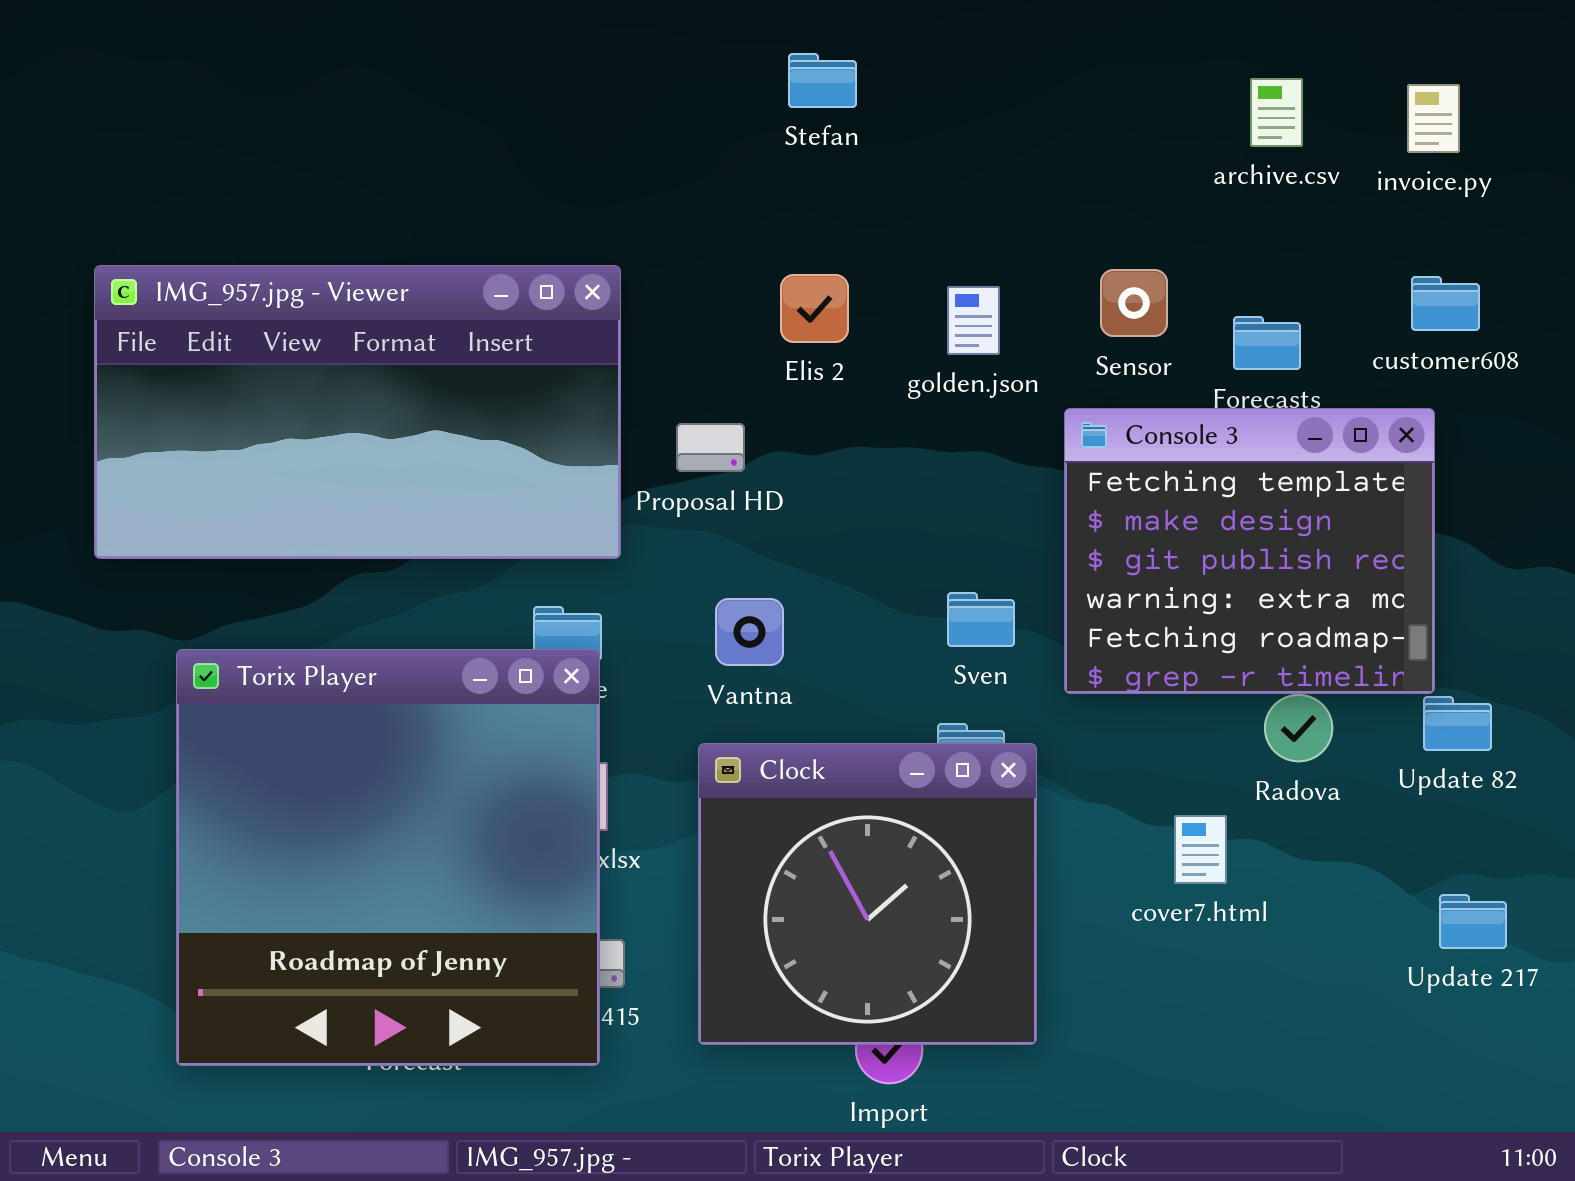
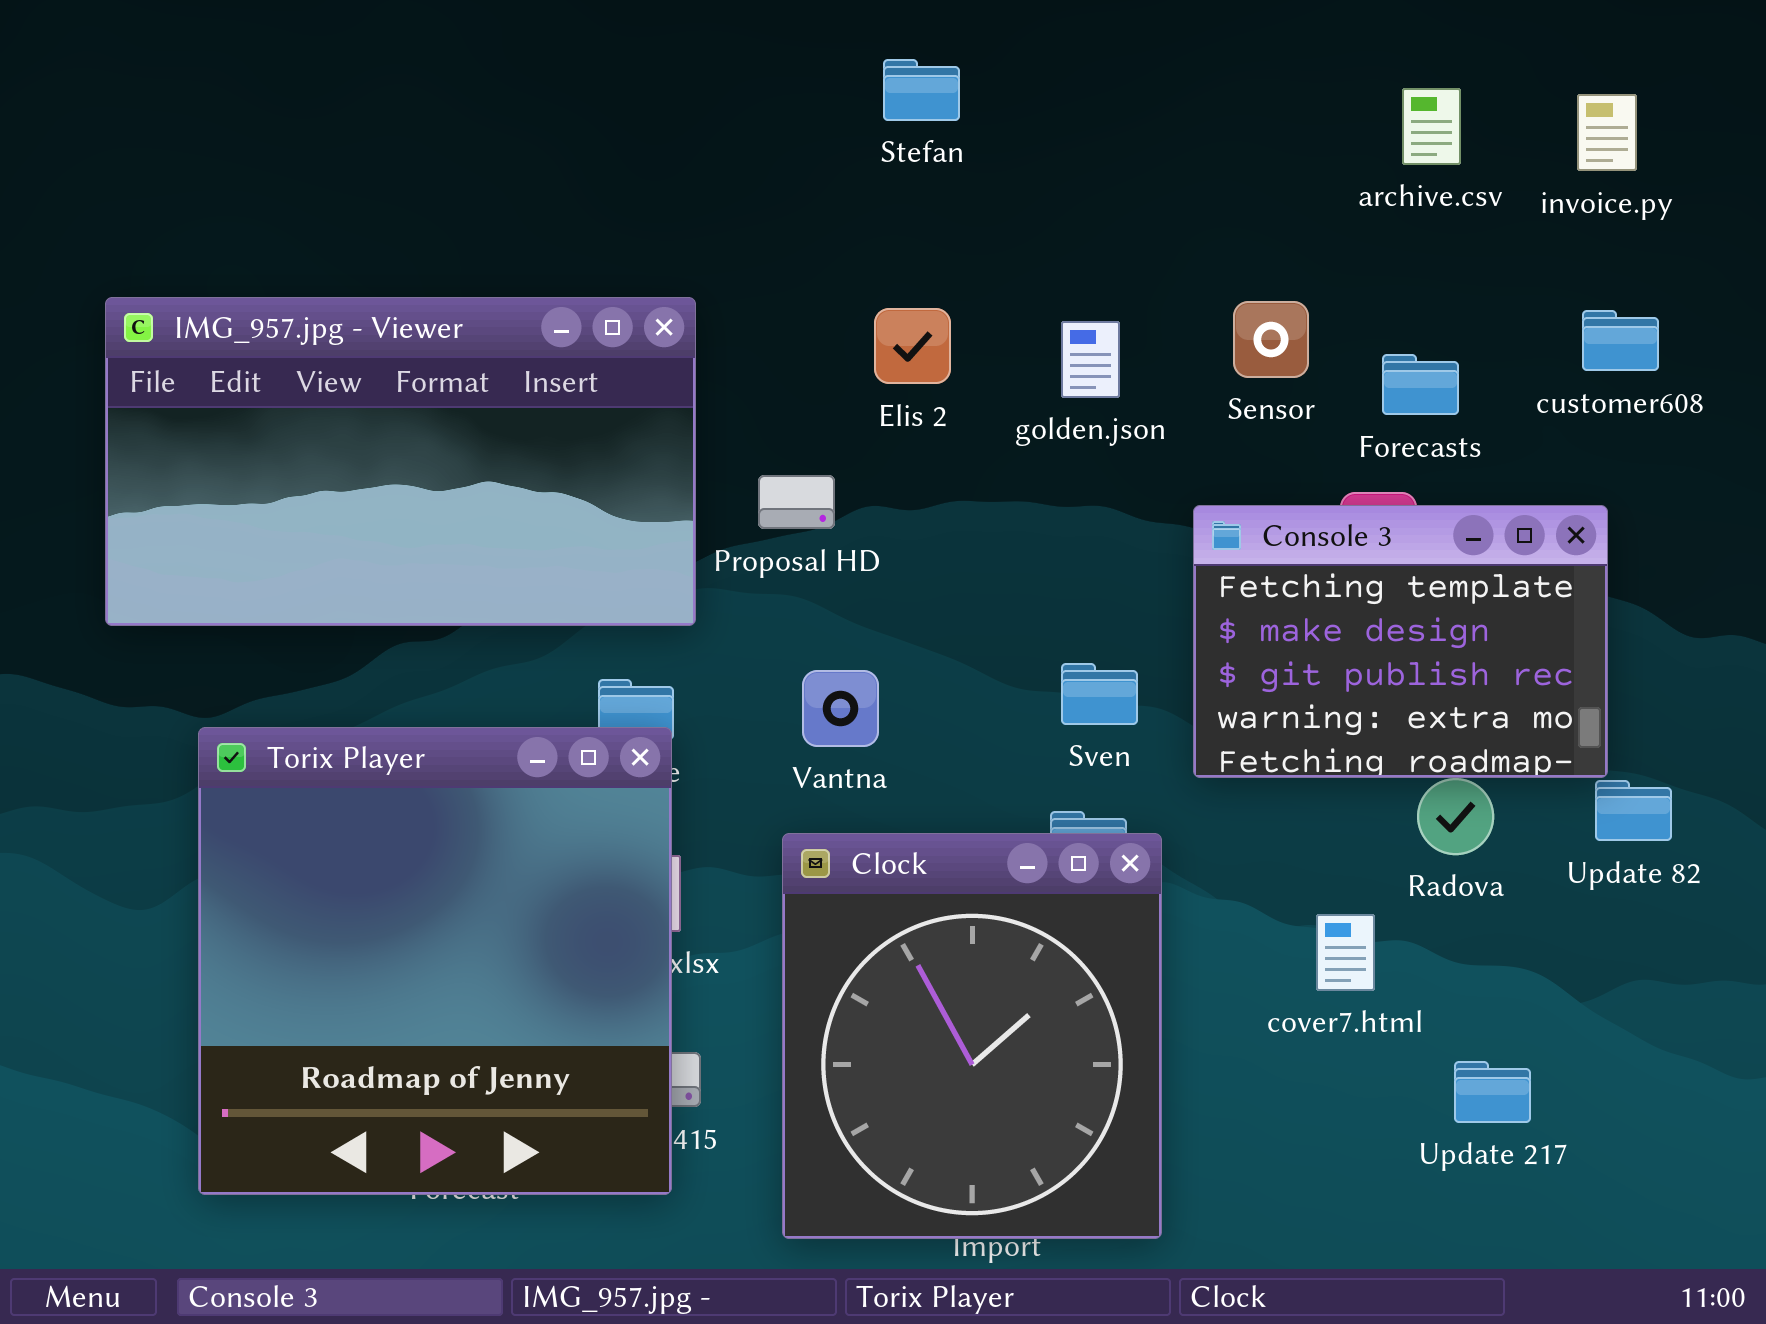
Console 3: [1064,408,1435,694] -> [1193,505,1608,778], resized
Clock: [698,743,1037,1045] -> [782,833,1162,1239], resized
Update 217: [1439,894,1507,949] -> [1454,1061,1531,1123], moved

